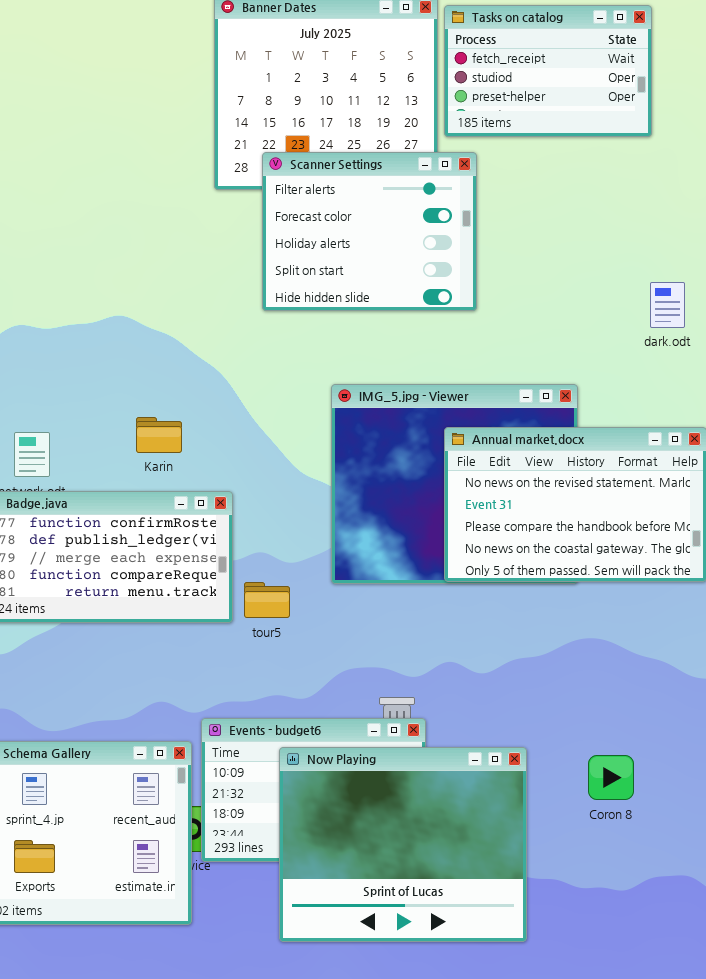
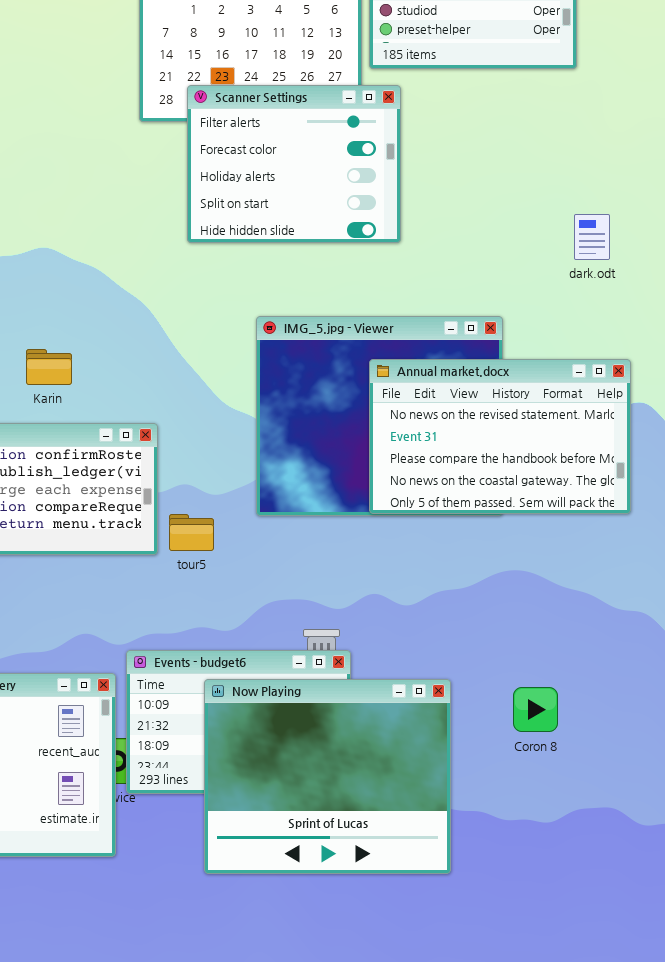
Karin: [136,417,182,453] -> [26,349,72,385], moved

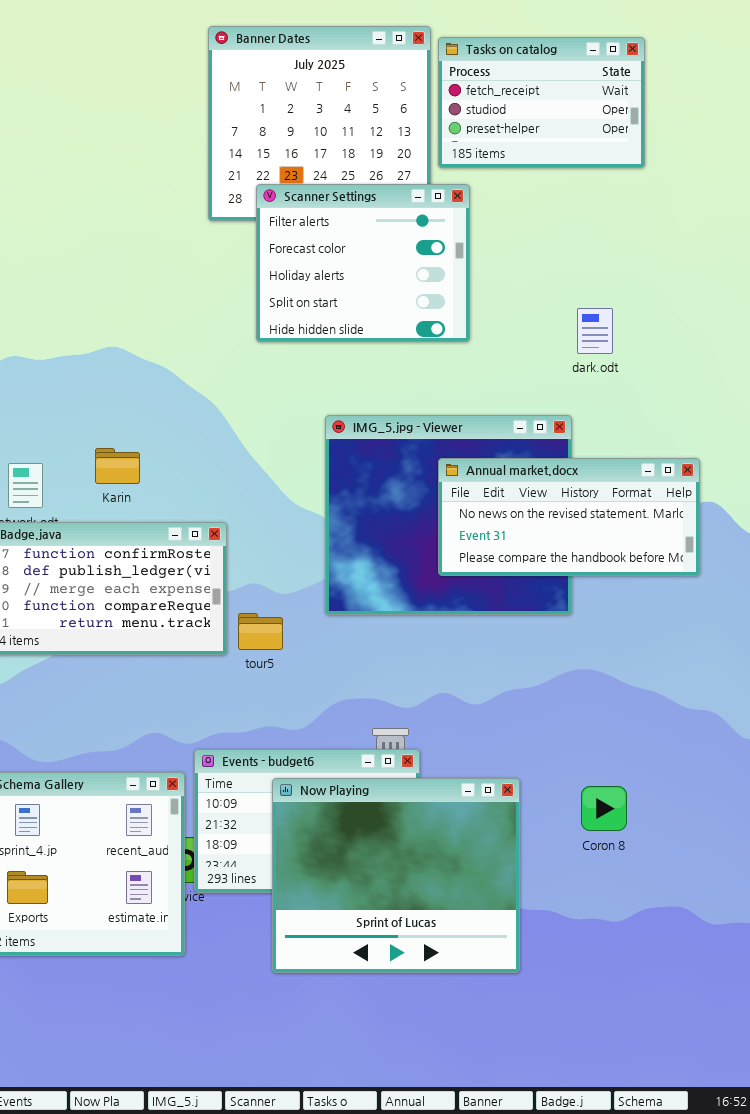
dark.odt: [574,214,610,260] -> [577,308,613,354], moved
Annual market.docx: [369,359,631,514] -> [438,458,700,576], resized

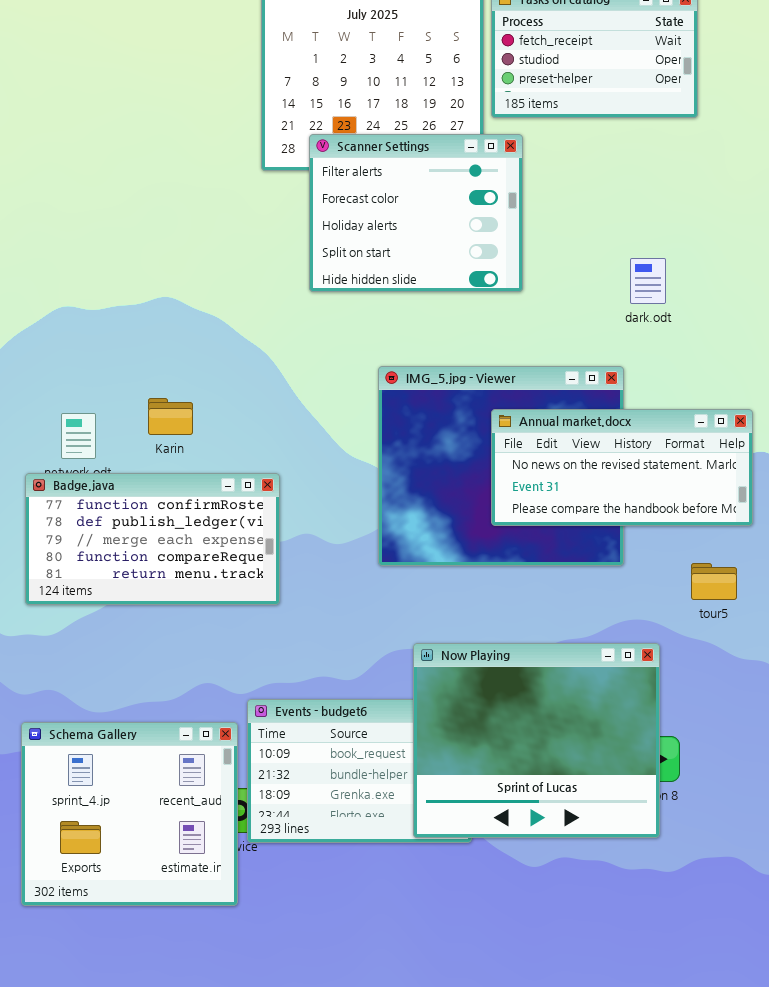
tour5: [238,613,283,650] -> [691,563,737,600], moved
Now Playing: [272,778,520,973] -> [413,643,660,838], moved

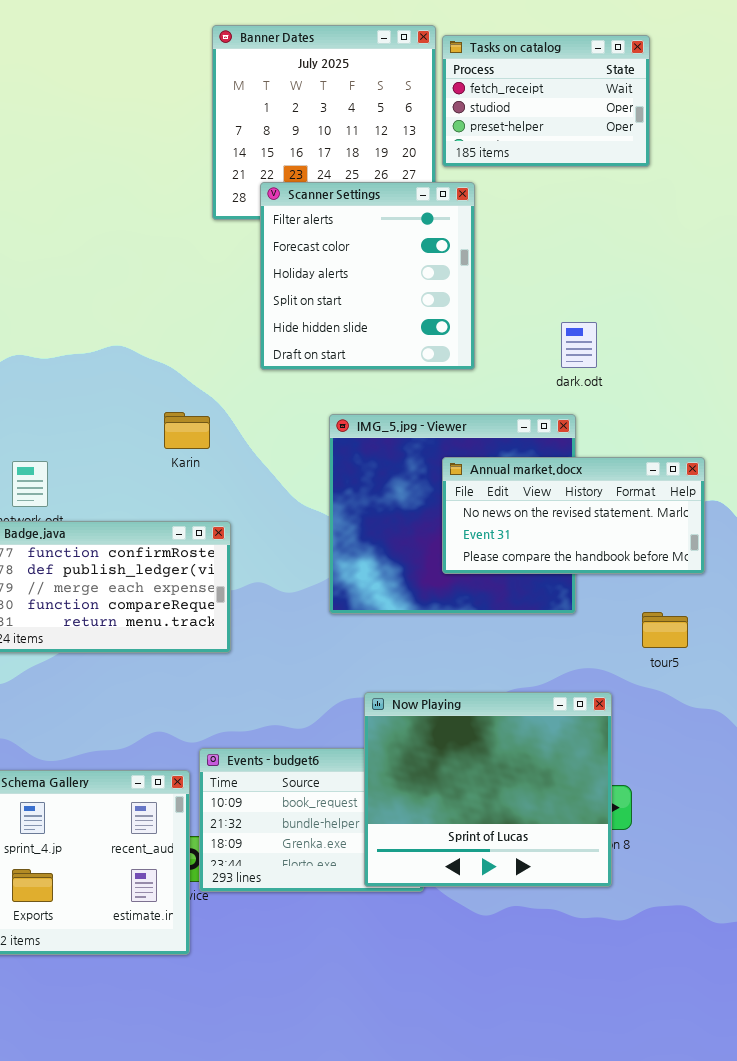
Scanner Settings: [309,134,523,292] -> [260,182,475,370], resized
dark.odt: [630,258,666,304] -> [561,322,597,368], moved
Karin: [148,398,193,435] -> [164,412,210,449], moved

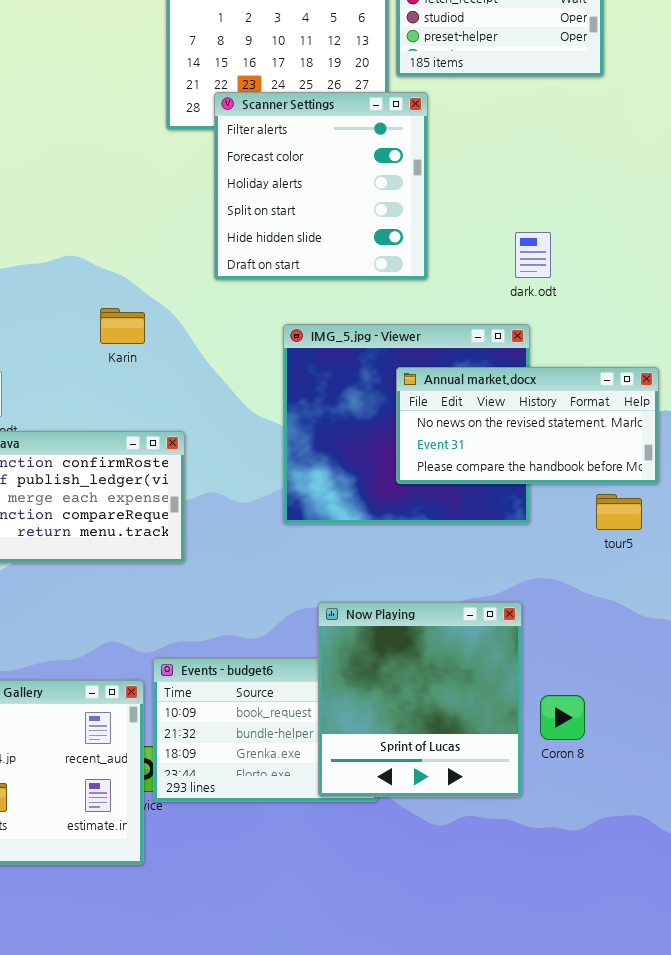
Karin: [164,412,210,449] -> [100,308,145,344], moved
tour5: [642,612,688,648] -> [596,494,642,530], moved
Now Playing: [364,692,612,887] -> [318,602,522,797], resized

